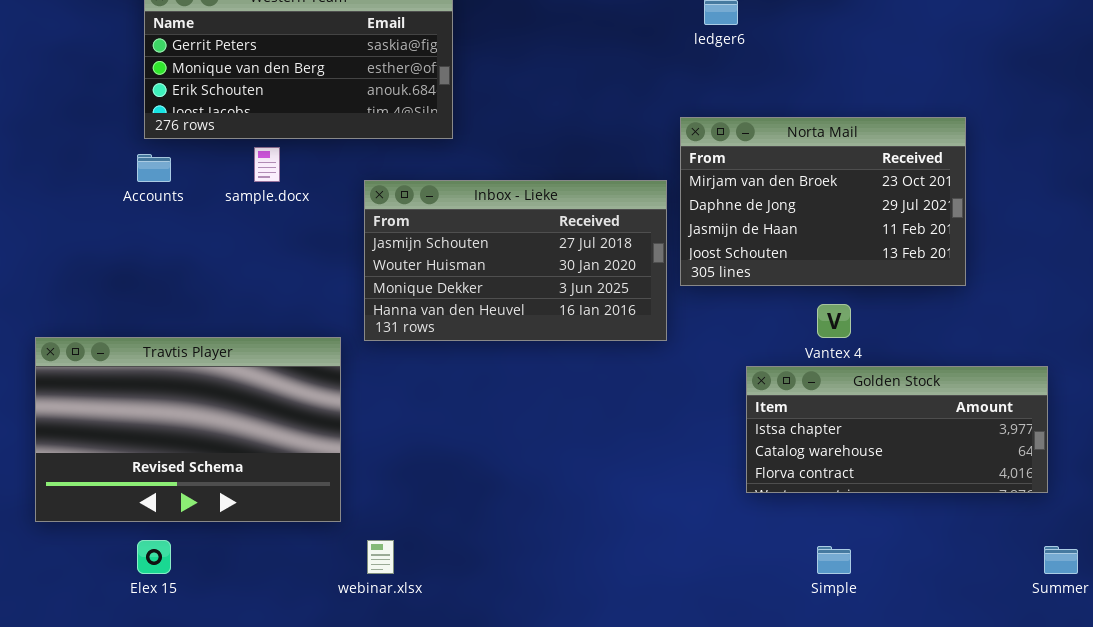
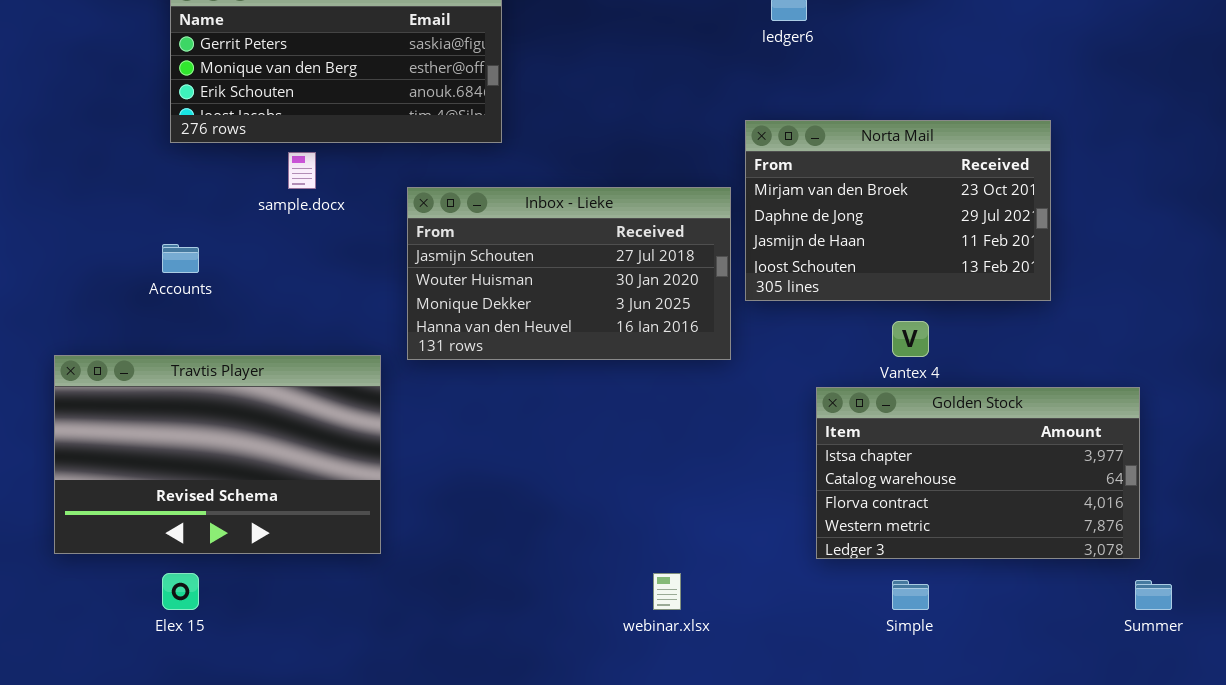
Accounts: [137,154,171,182] -> [162,244,199,273], moved
Golden Stock: [746,366,1048,493] -> [816,387,1140,559], resized
webinar.xlsx: [367,540,394,574] -> [653,573,681,610], moved

